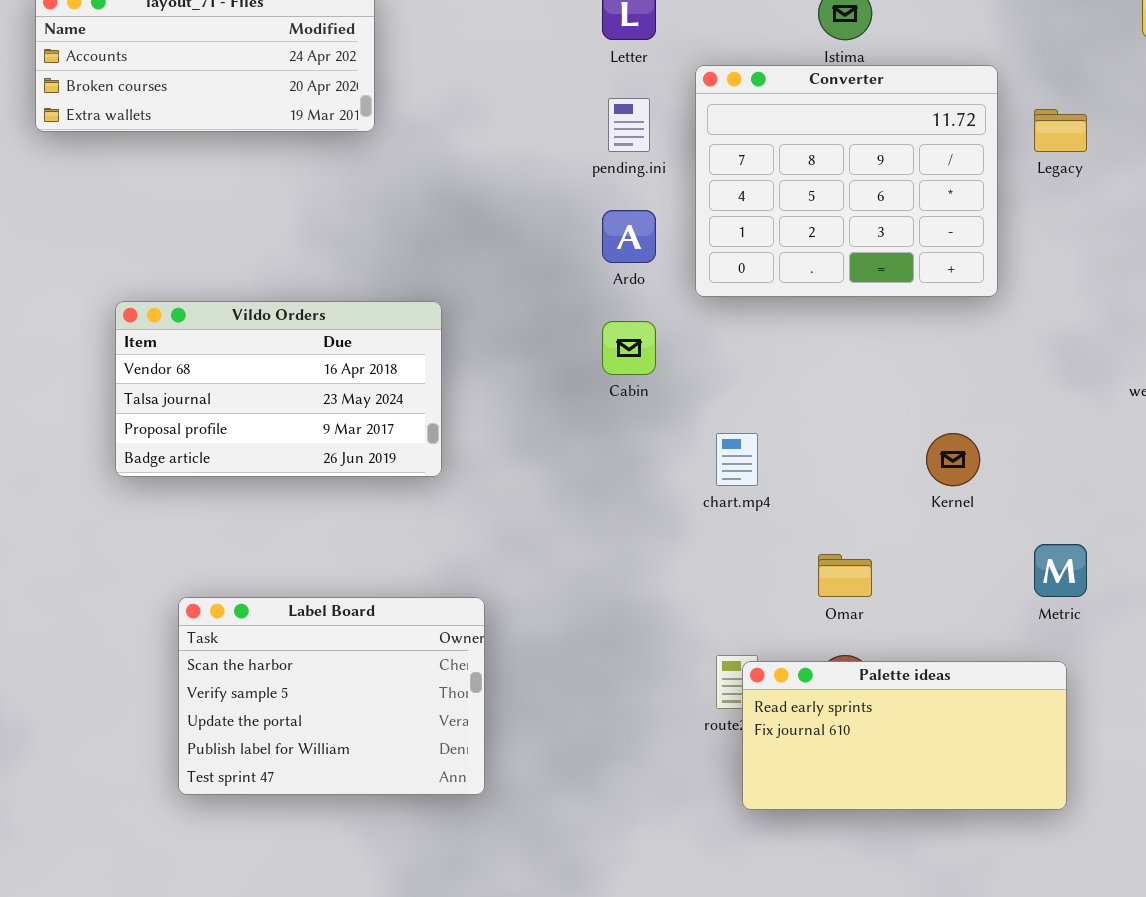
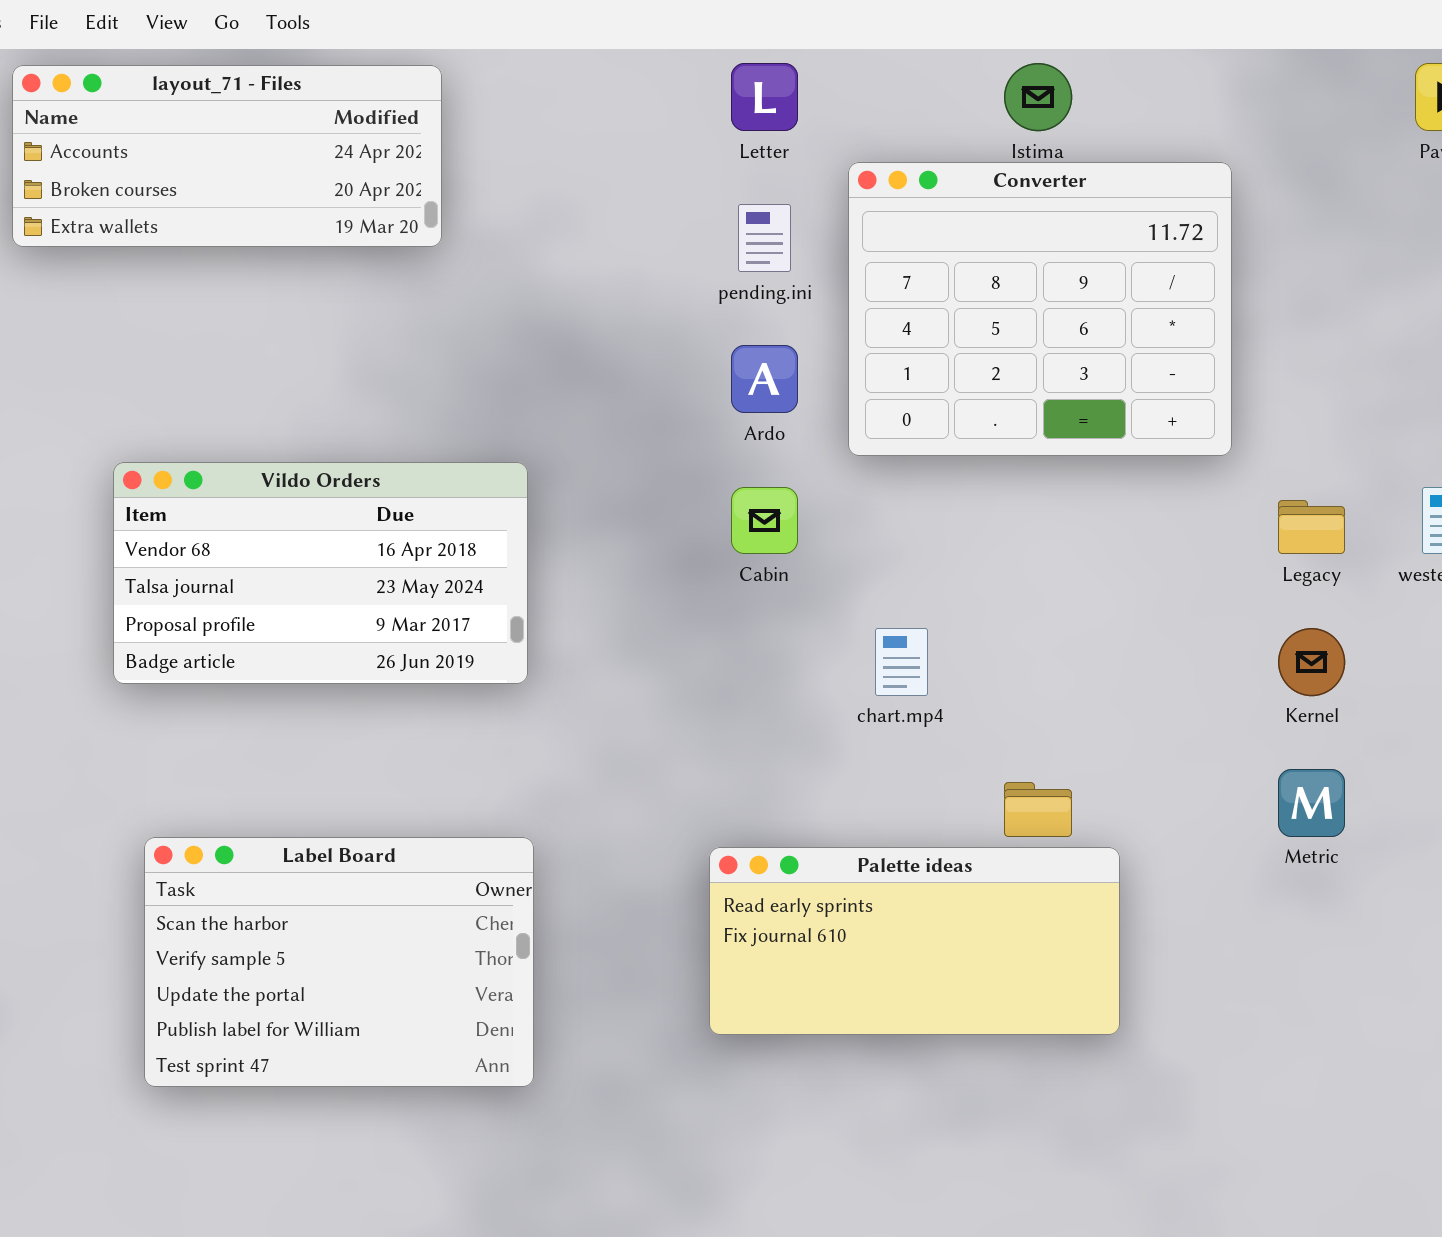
Legacy: [1034,109,1087,152] -> [1278,500,1345,554], moved
Kernel: [926,433,980,486] -> [1278,628,1345,696], moved
Label Board: [178,597,485,795] -> [144,837,534,1087], moved
Palette ideas: [742,661,1067,810] -> [709,847,1120,1035], moved

